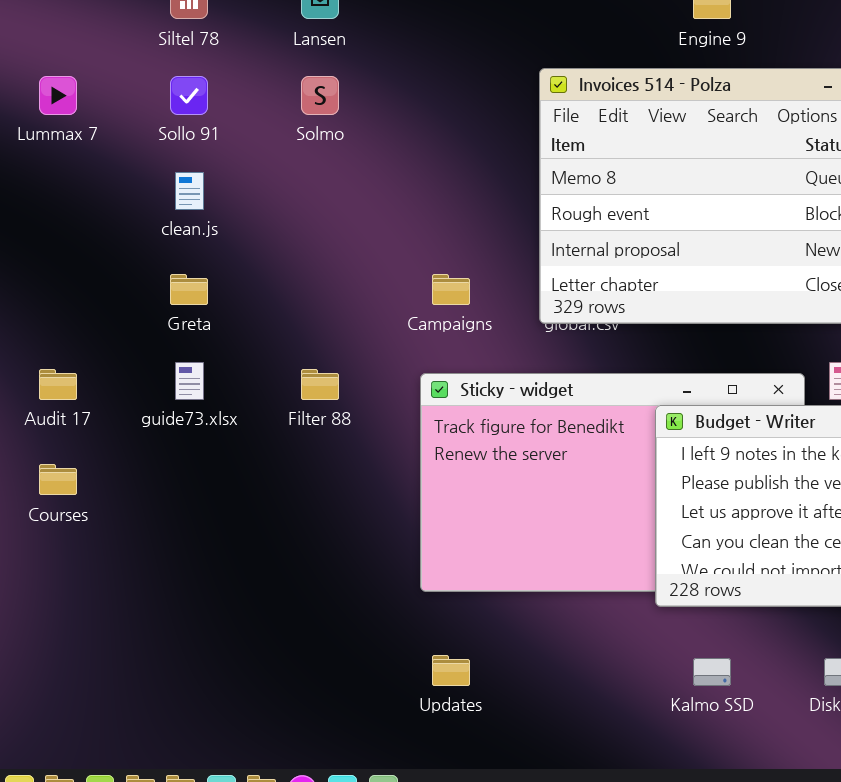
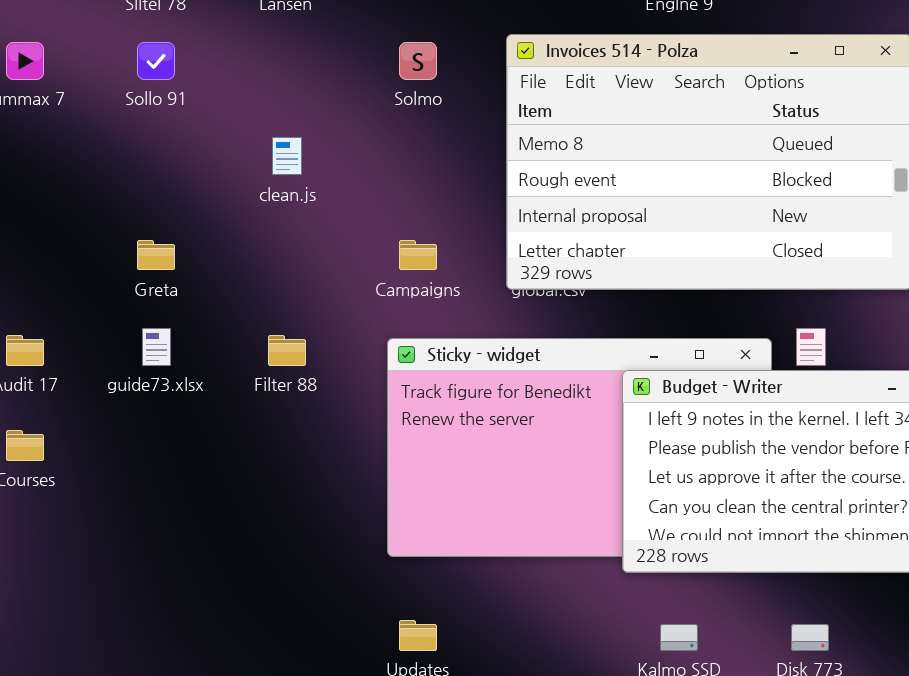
Solmo: [301,76,339,115] -> [399,42,437,80], moved
clean.js: [175,172,204,210] -> [272,137,302,175], moved

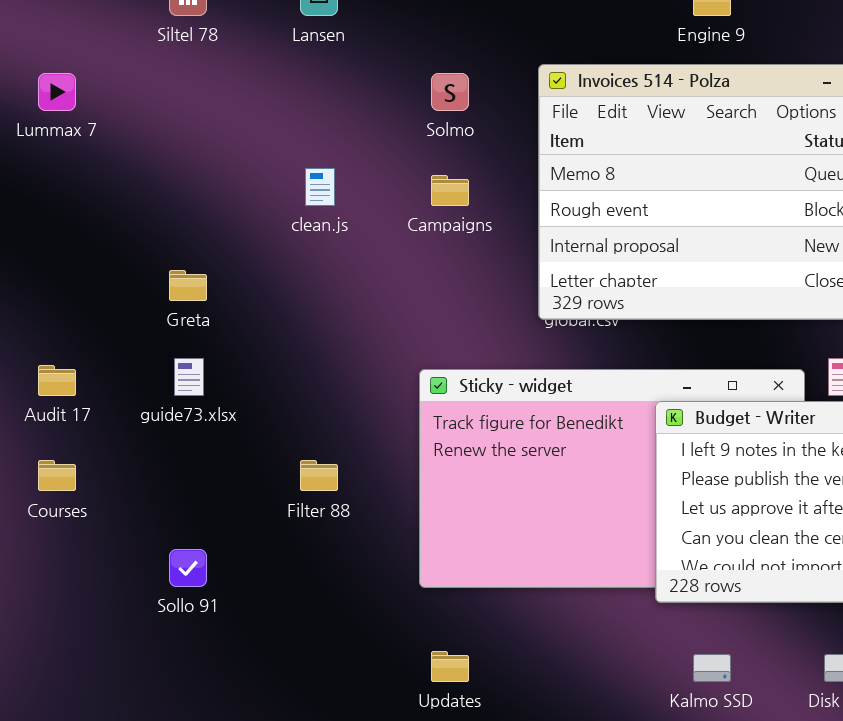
Sollo 91: [137,42,175,80] -> [169,549,207,587], moved
Campaigns: [399,240,437,270] -> [431,175,469,206], moved
Filter 88: [268,335,306,366] -> [300,460,338,491], moved

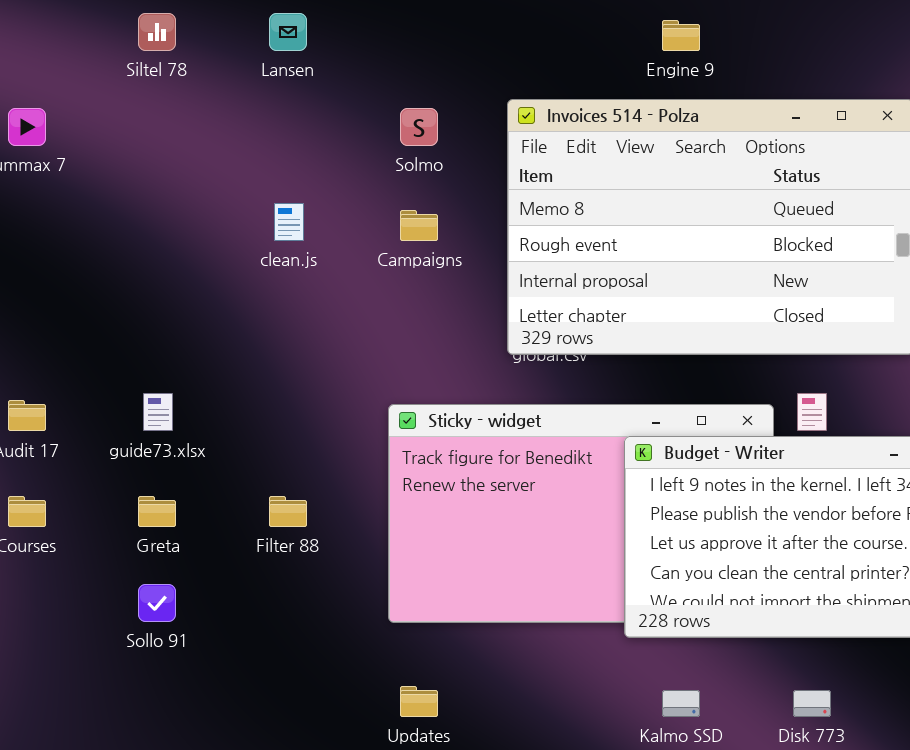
Greta: [169,270,207,301] -> [138,496,176,527], moved

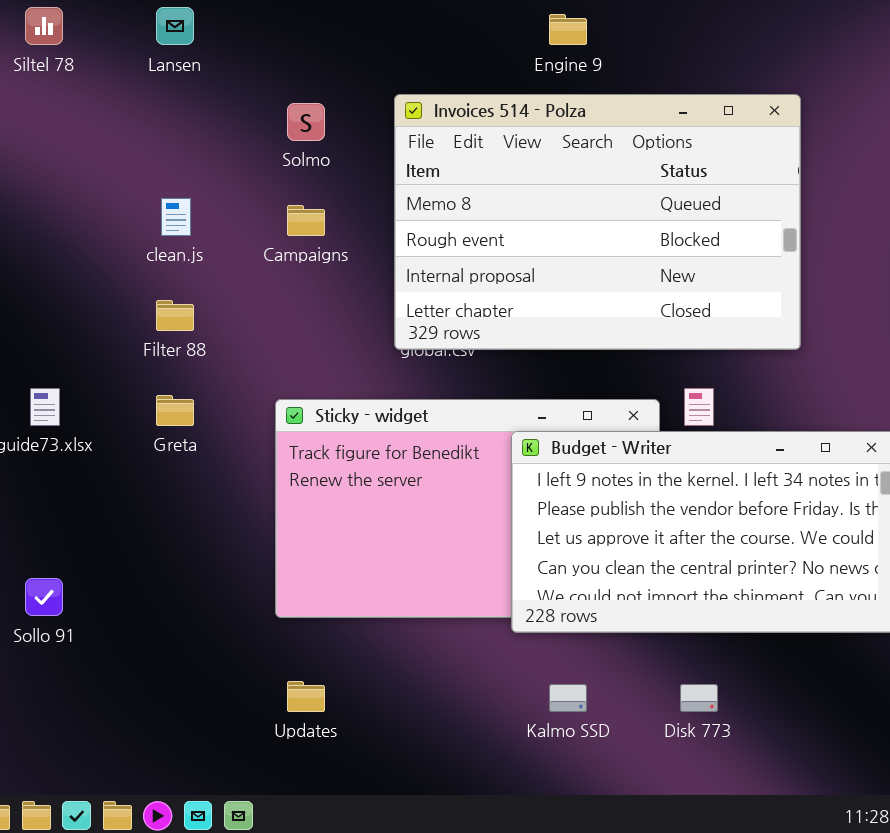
Greta: [138,496,176,527] -> [156,395,194,426], moved
Filter 88: [269,496,307,527] -> [156,300,194,331], moved

